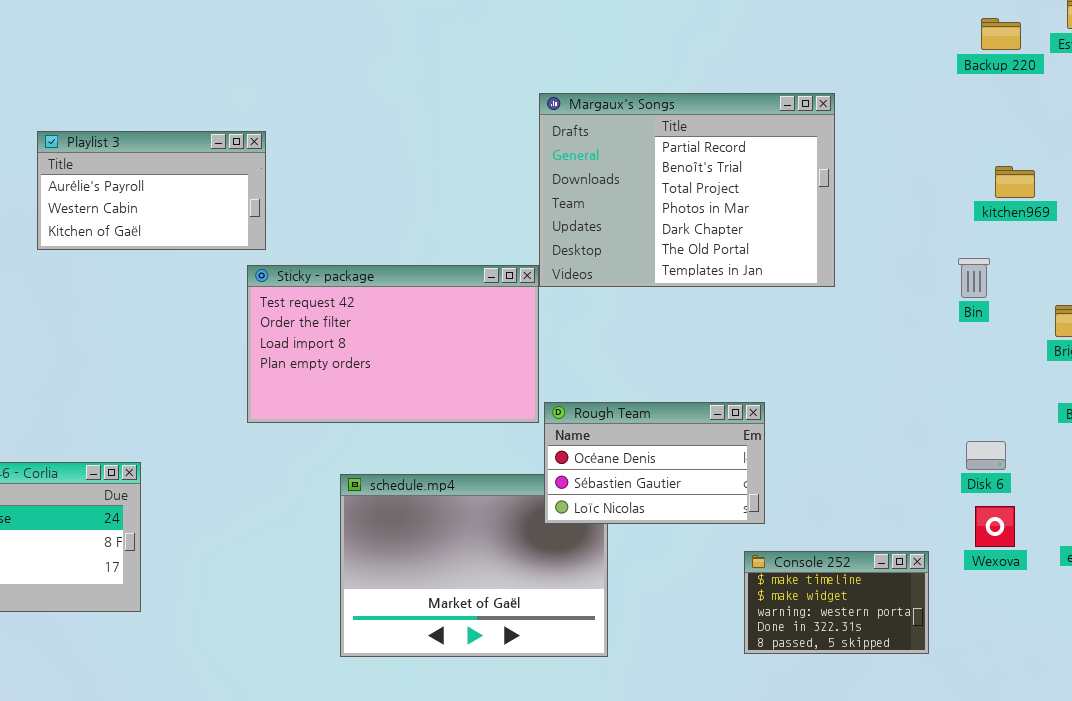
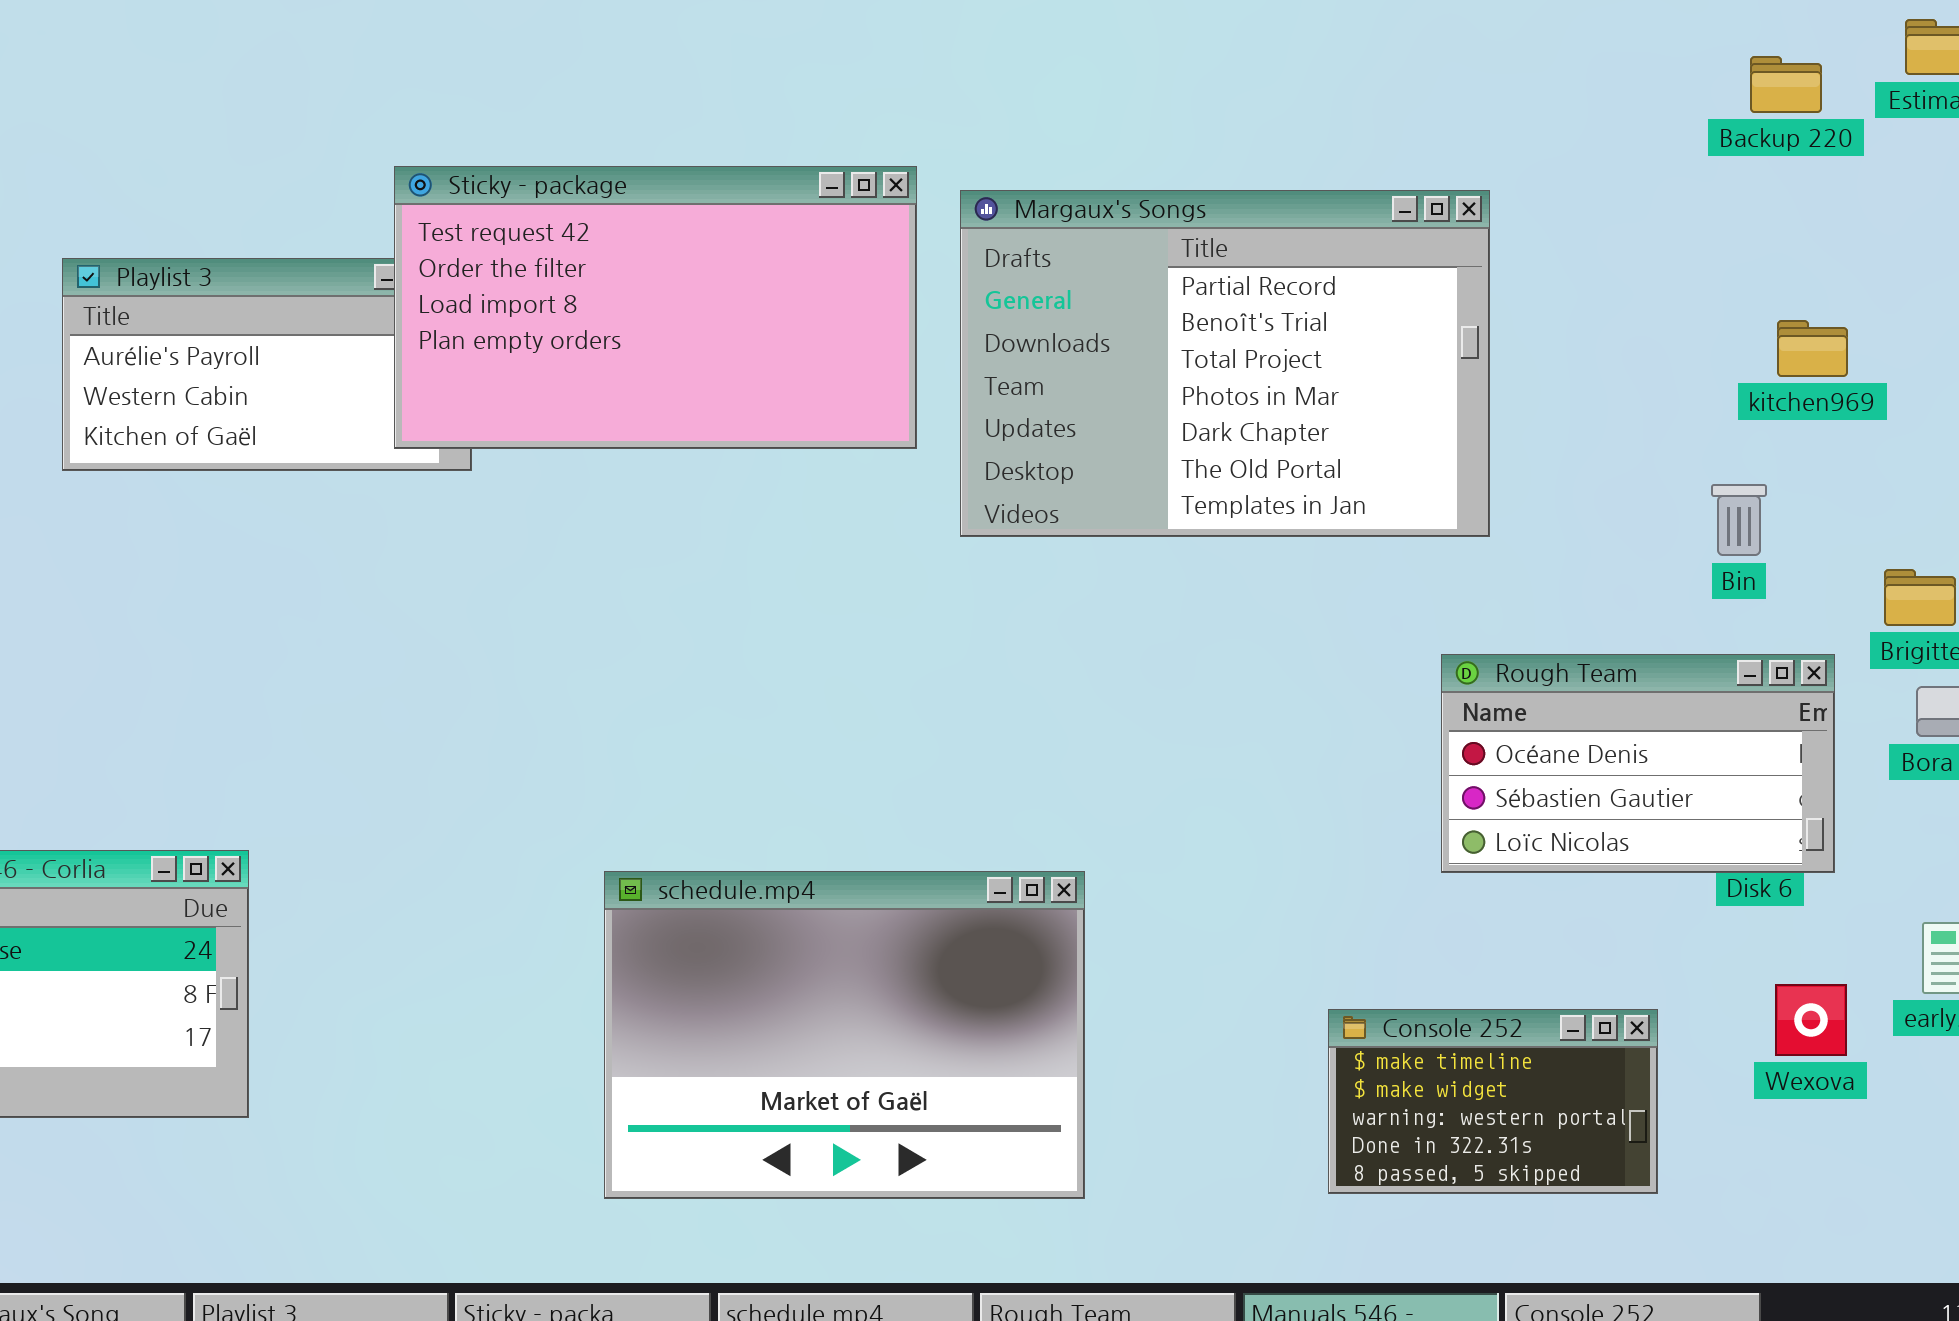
Sticky - package: [247,265,539,423] -> [394,166,917,449], moved
Rough Team: [544,402,765,524] -> [1441,654,1835,873], moved
Wexova: [975,506,1015,547] -> [1775,984,1847,1056], moved

